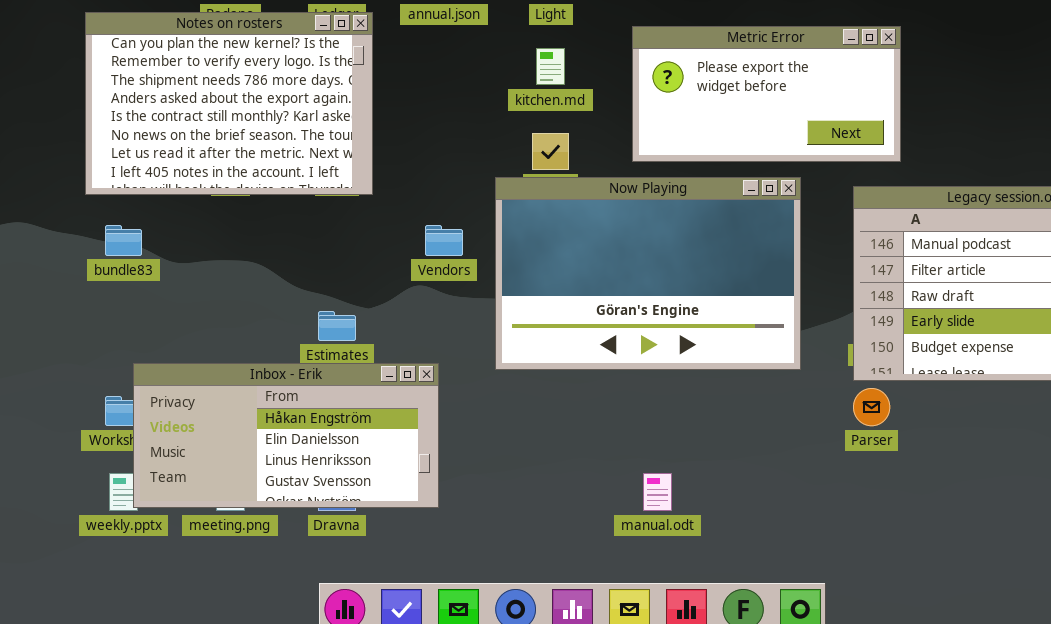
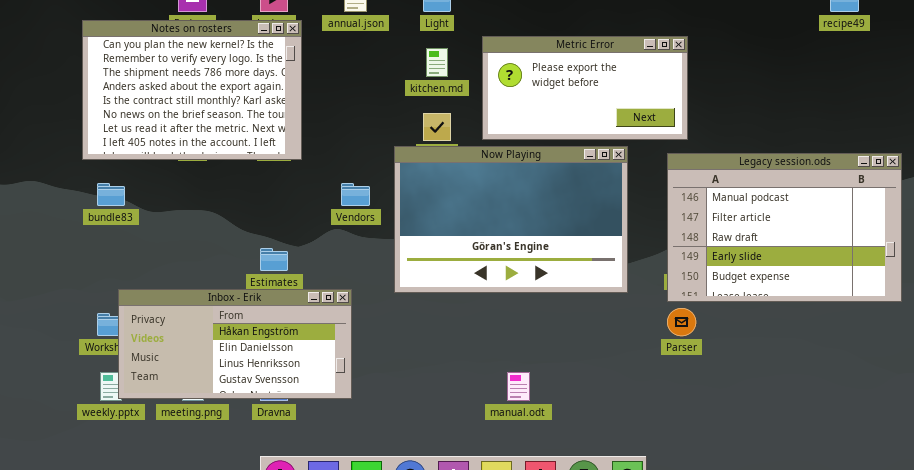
Metric Error: [632,26,901,162] -> [482,36,688,140], moved

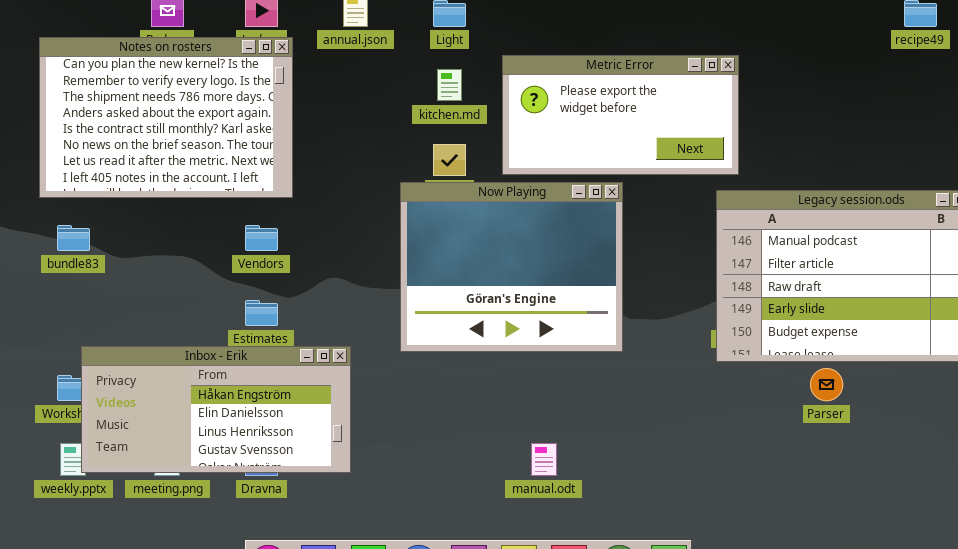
Now Playing: [394,146,628,293] -> [400,182,623,352], resized
Vendors: [341,183,370,206] -> [245,225,278,251], moved
Parser: [667,308,696,336] -> [810,368,843,401], moved

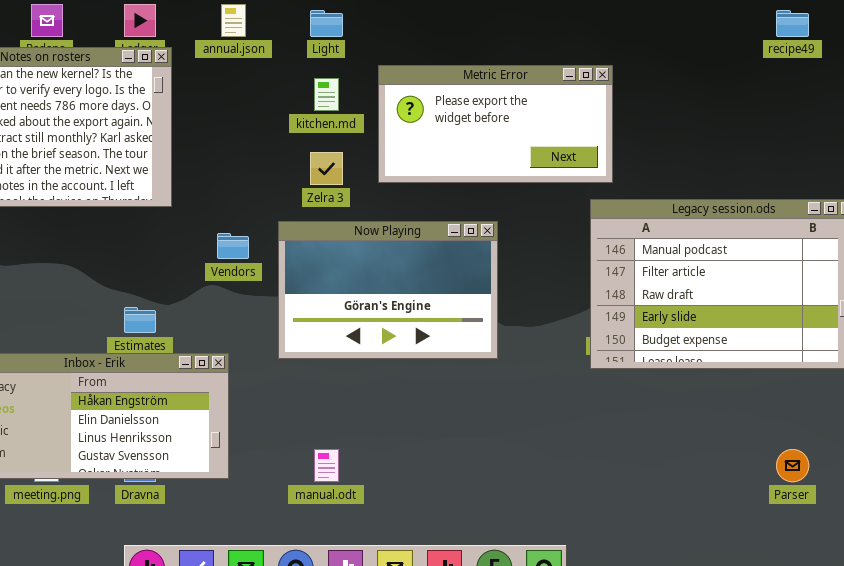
Now Playing: [400,182,623,352] -> [278,221,498,359], resized
Vendors: [245,225,278,251] -> [217,233,249,259], moved
Parser: [810,368,843,401] -> [776,449,809,482], moved
manual.odt: [531,443,557,476] -> [314,449,339,482], moved

